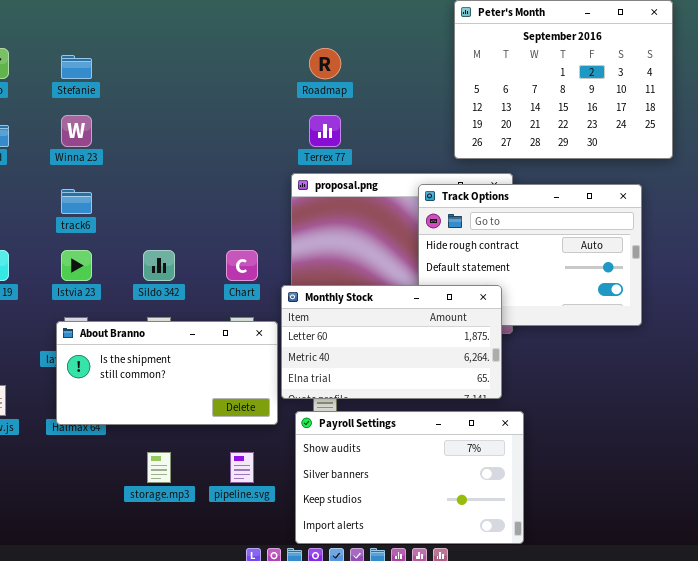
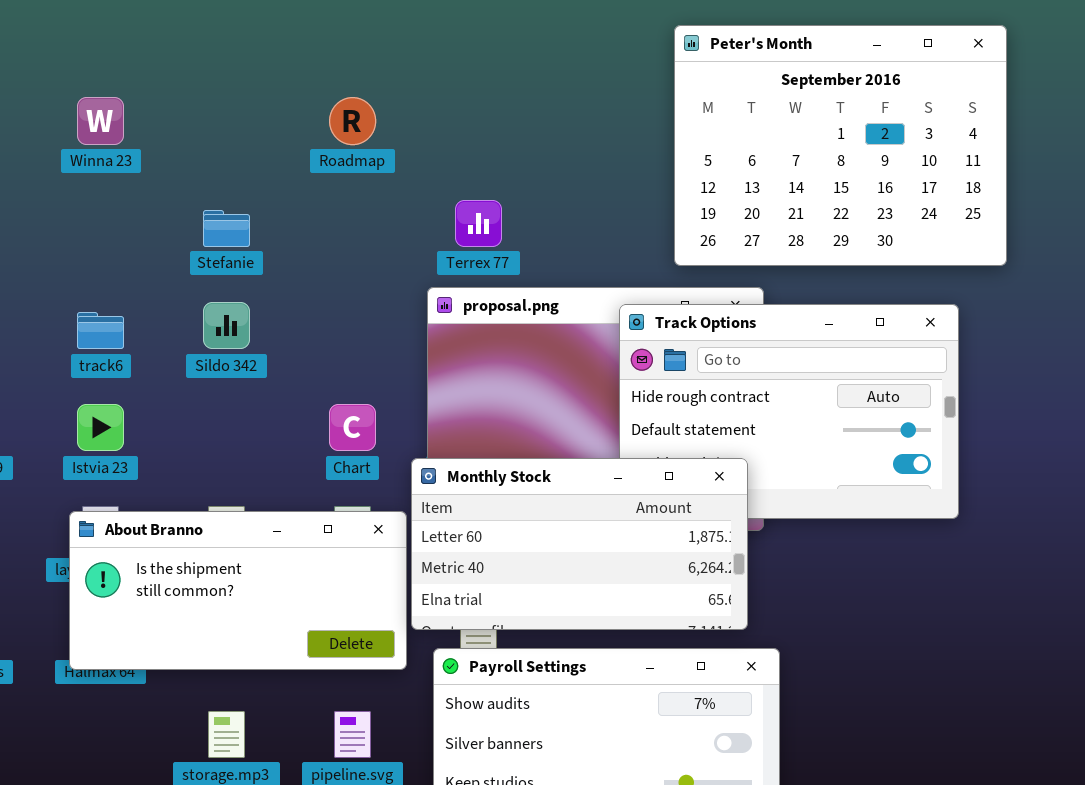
Roadmap: [309,48,341,79] -> [329,97,376,145], moved
Stefanie: [61,55,92,79] -> [203,210,250,247], moved
Winna 23: [61,115,92,147] -> [77,97,124,145], moved
Sildo 342: [143,250,175,281] -> [203,302,250,349], moved

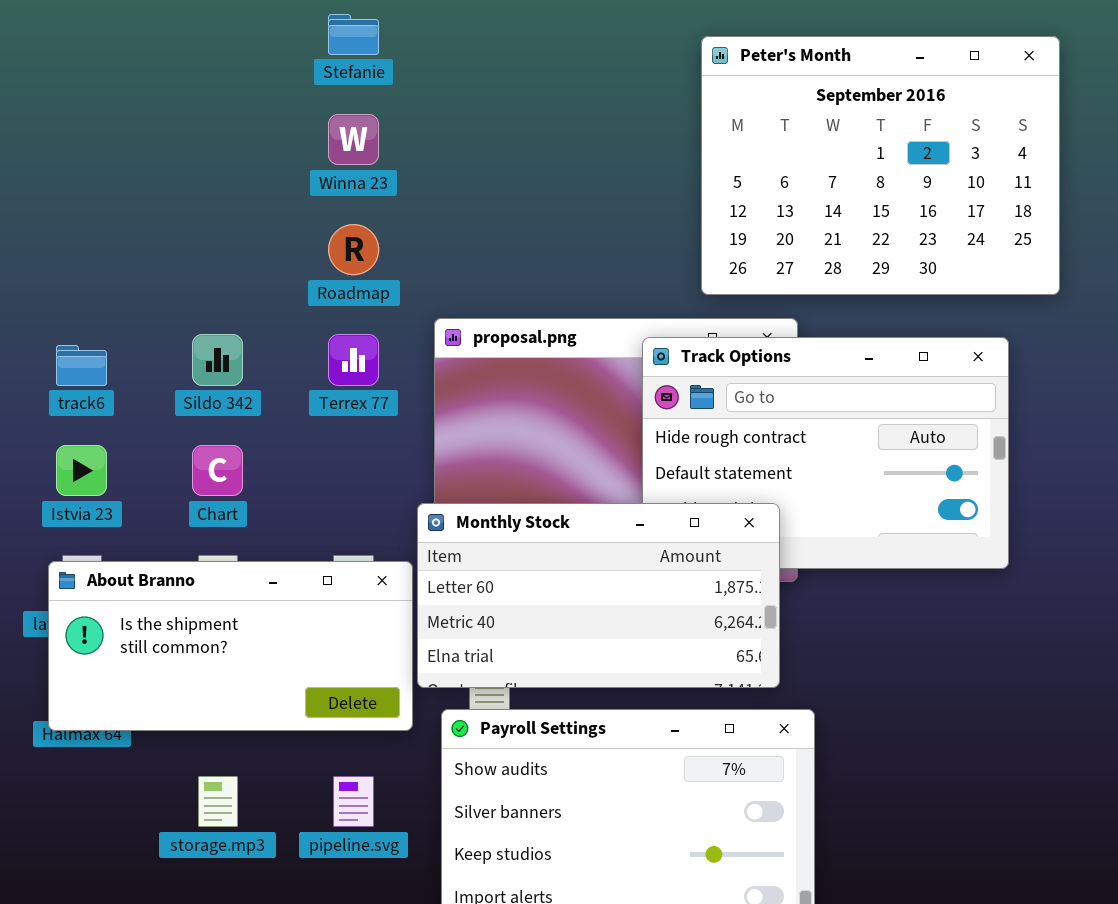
Winna 23: [77,97,124,145] -> [328,114,379,165], moved
Roadmap: [329,97,376,145] -> [328,224,379,275], moved
Terrex 77: [455,200,502,247] -> [328,334,379,386], moved
Stefanie: [203,210,250,247] -> [328,14,379,55], moved
Chart: [329,404,376,451] -> [192,445,243,496], moved

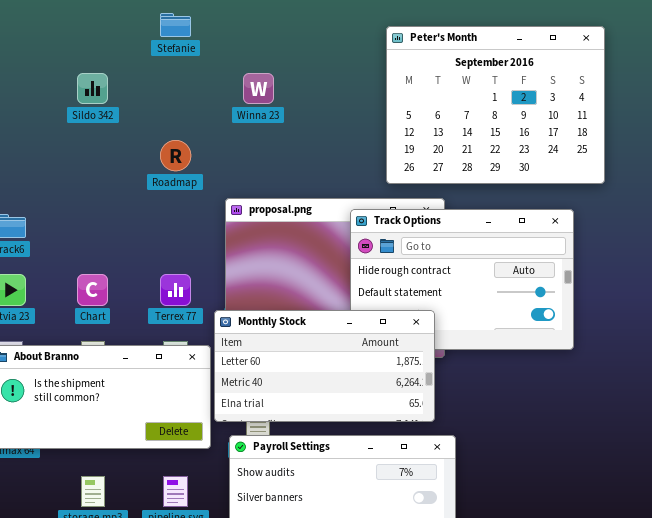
Winna 23: [328,114,379,165] -> [243,73,274,104], moved
Sildo 342: [192,334,243,386] -> [77,73,108,104], moved
Terrex 77: [328,334,379,386] -> [160,274,191,306], moved

